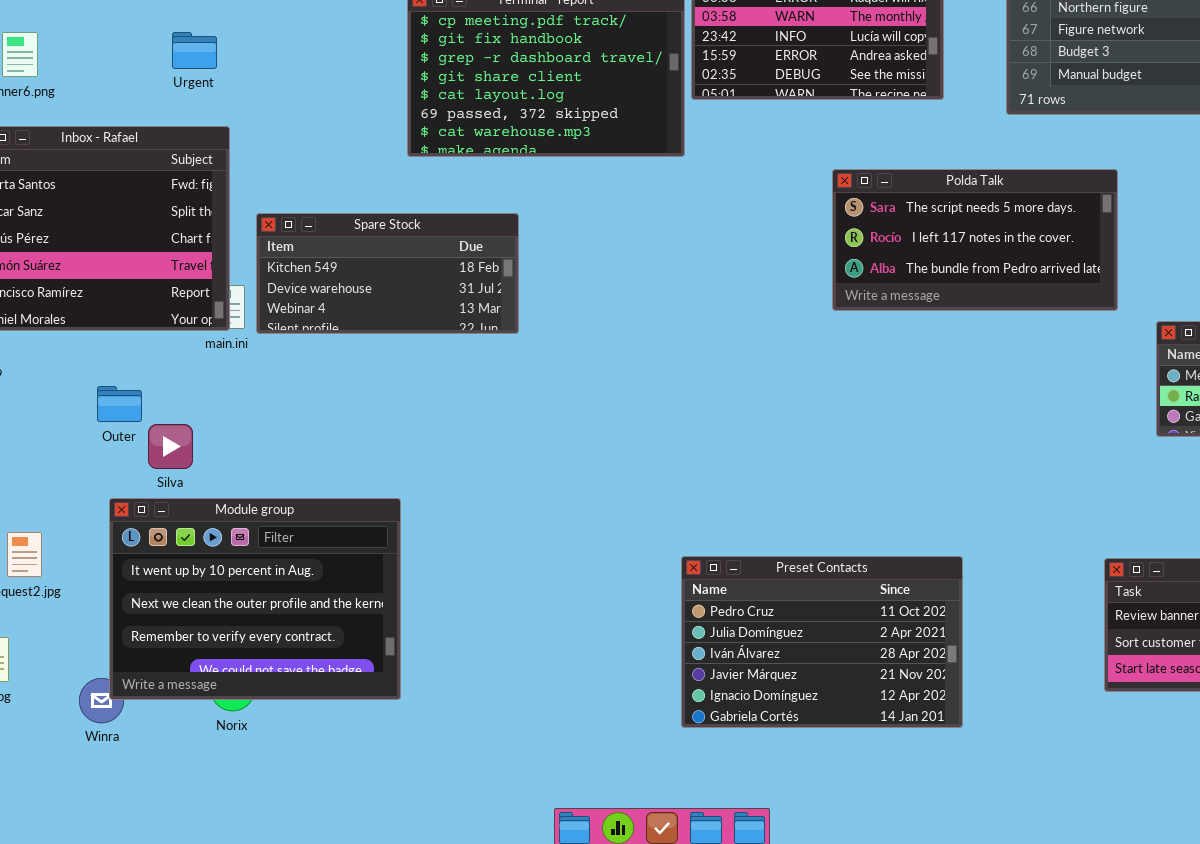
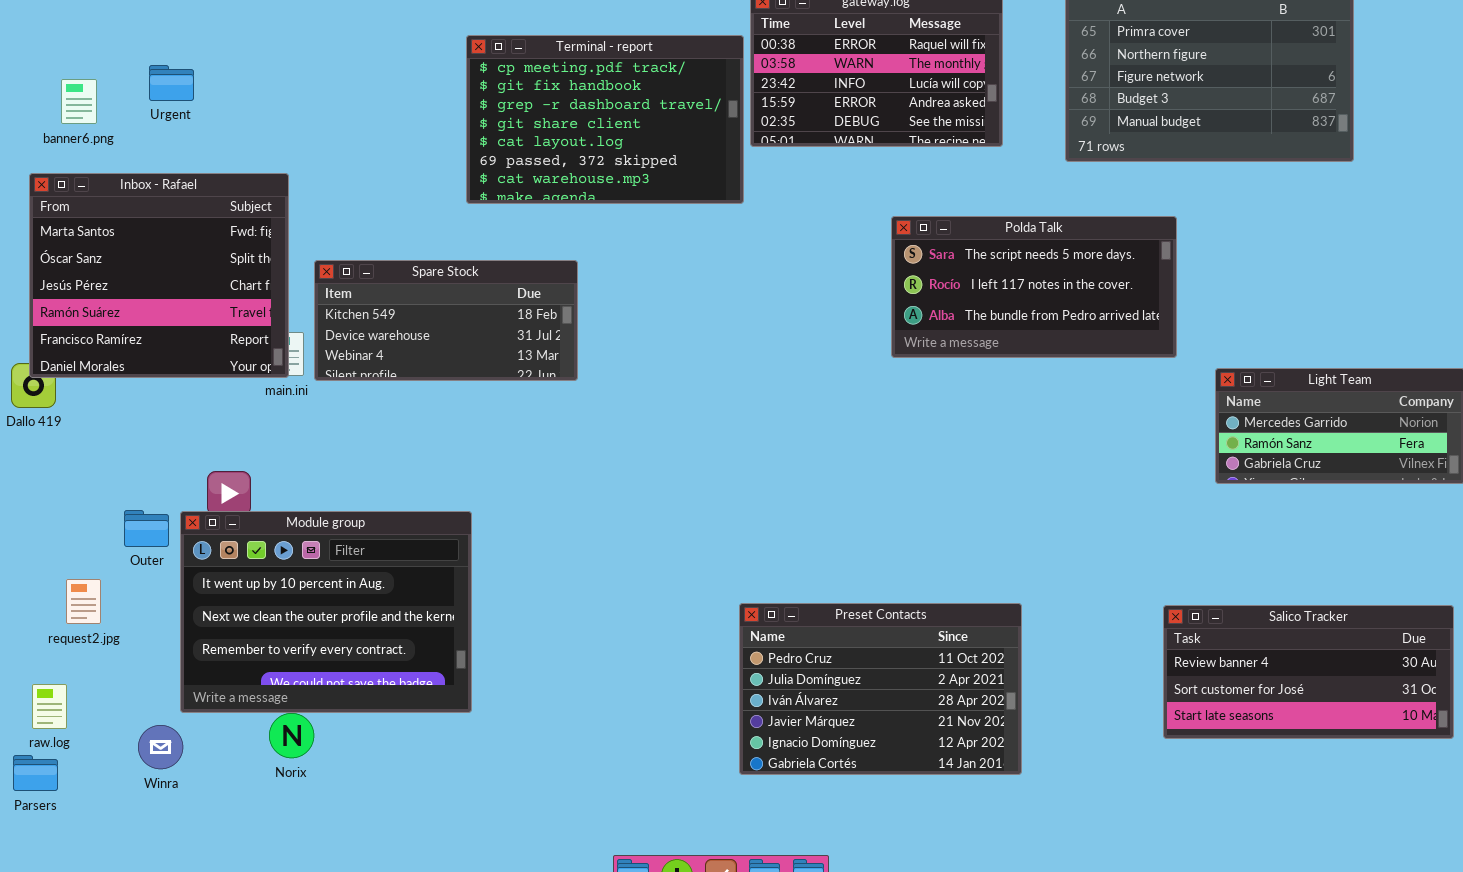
Urgent: [172,32,217,69] -> [149,65,194,101], moved
Outer: [97,386,142,422] -> [124,510,169,547], moved
Module group: [109,498,401,700] -> [180,511,472,713], moved

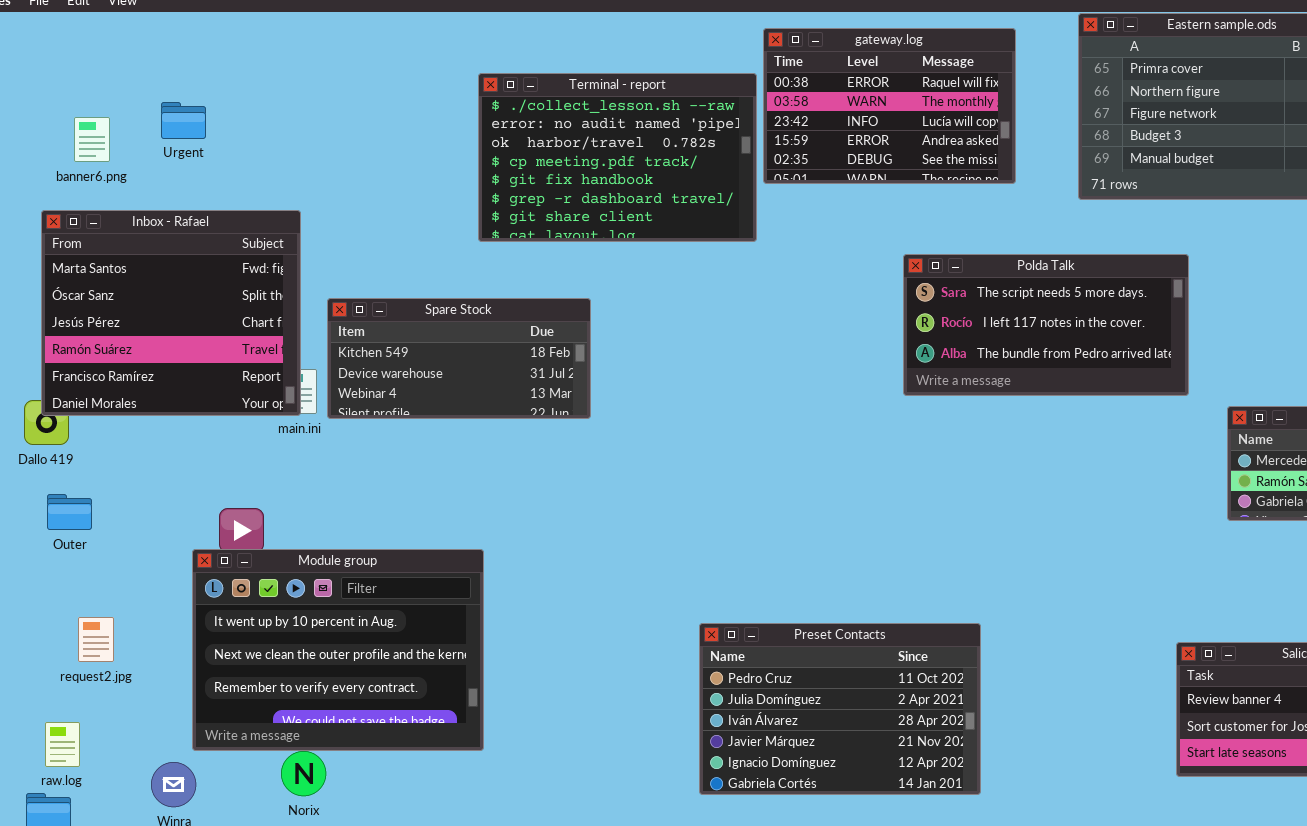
Terminal - report: [466,35,744,204] -> [478,73,757,242], scrolled up 3 rows
Outer: [124,510,169,547] -> [47,494,92,530], moved
Preset Contacts: [739,603,1022,775] -> [699,623,981,795], moved

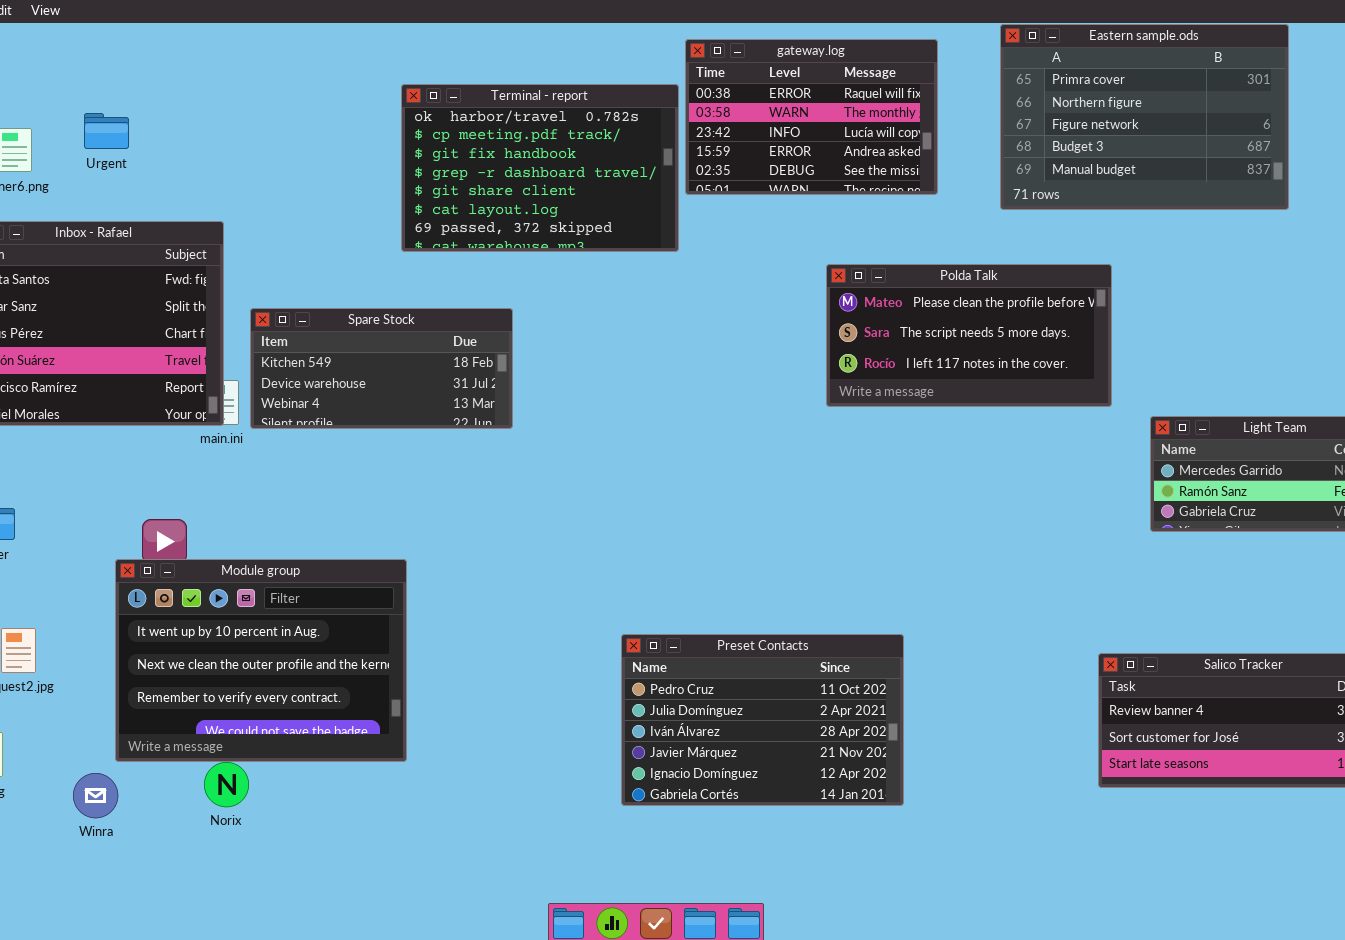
Terminal - report: [478,73,757,242] -> [401,84,679,252], scrolled down 2 rows
Polda Talk: [903,254,1189,396] -> [826,264,1112,407], scrolled up 1 row

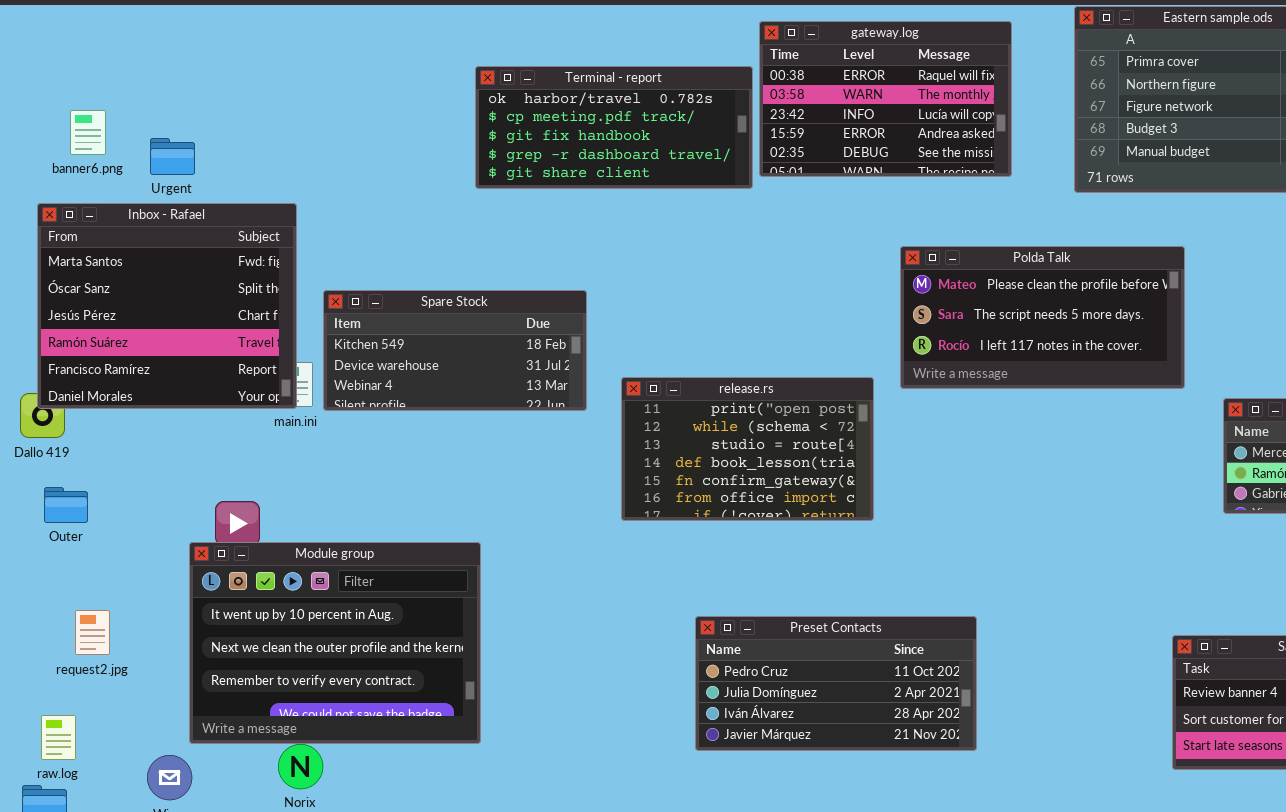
Terminal - report: [401,84,679,252] -> [475,66,753,189], resized
Urgent: [84,113,129,149] -> [150,138,195,175], moved
release.rs: none -> [621,377,874,521], opened
Preset Contacts: [621,634,904,806] -> [695,616,977,751], resized

